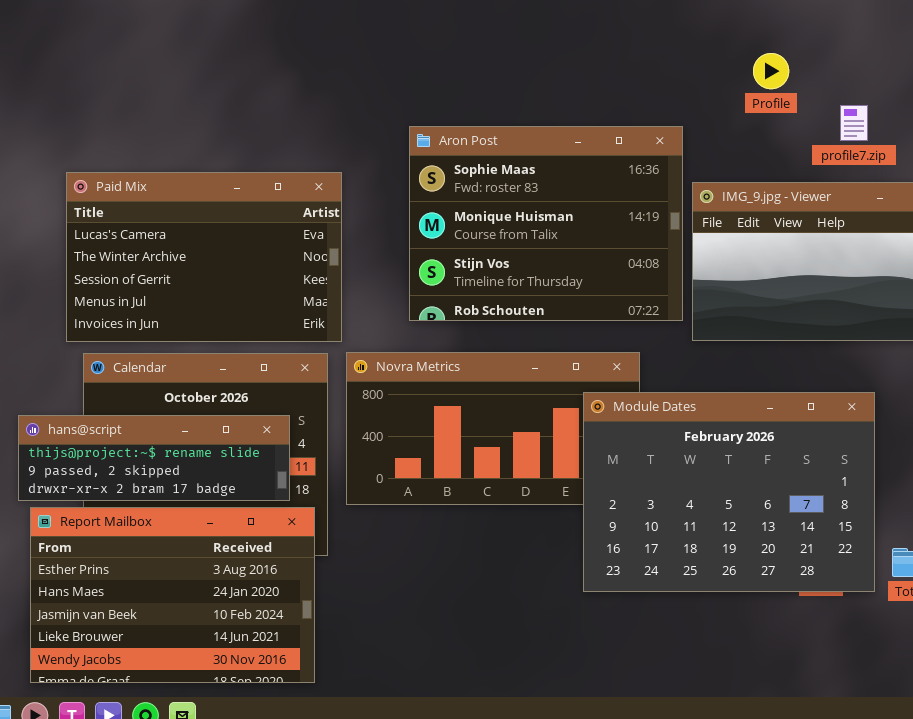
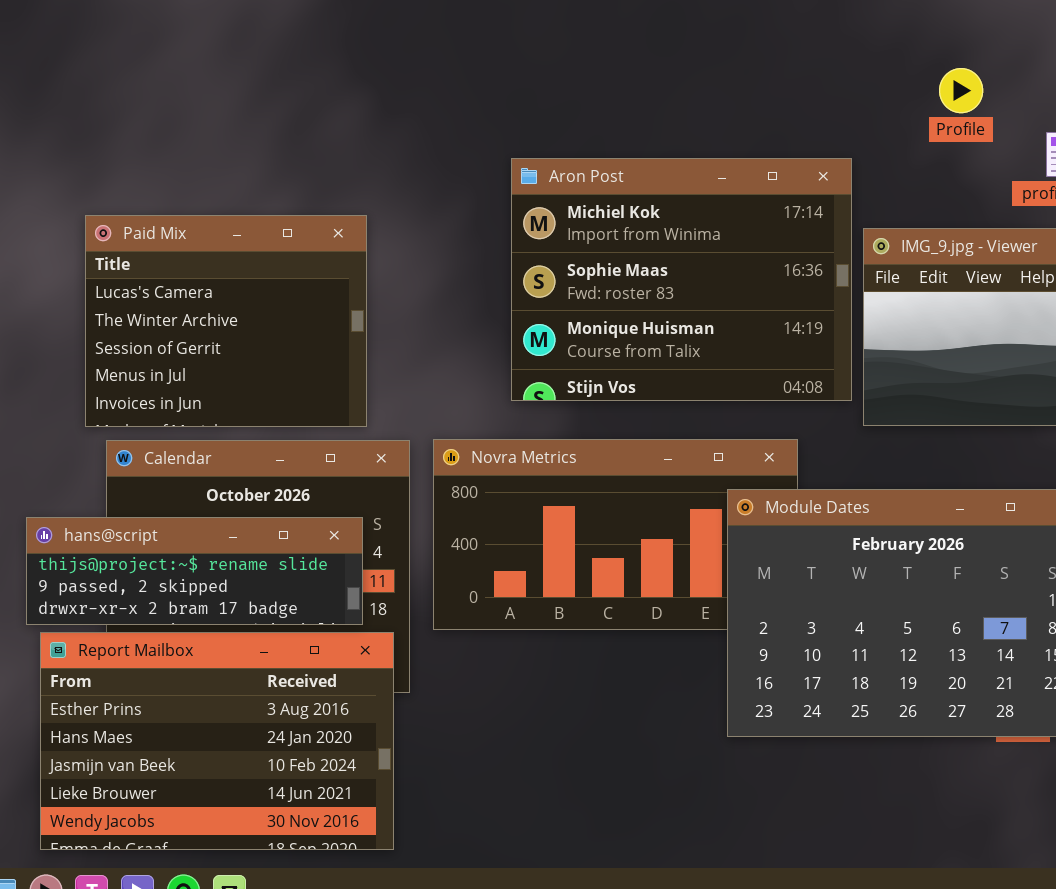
Aron Post: [409,126,683,321] -> [511,158,852,401], scrolled up 1 row
Paid Mix: [66,172,342,342] -> [85,215,367,427], resized

